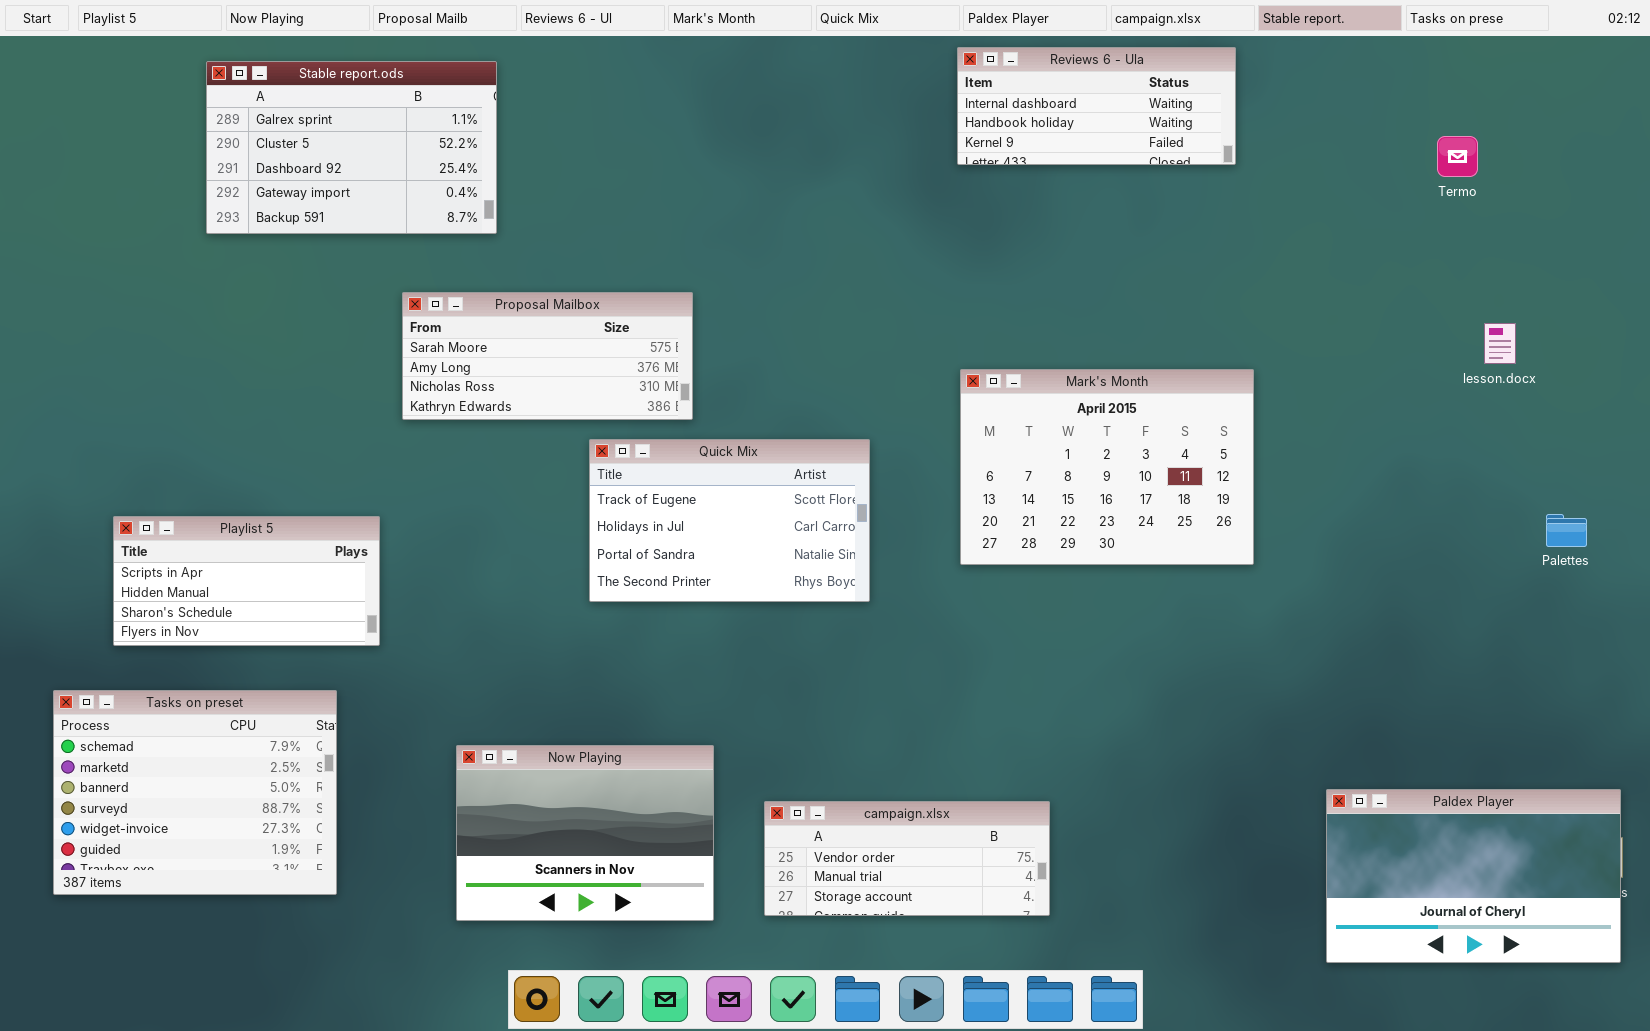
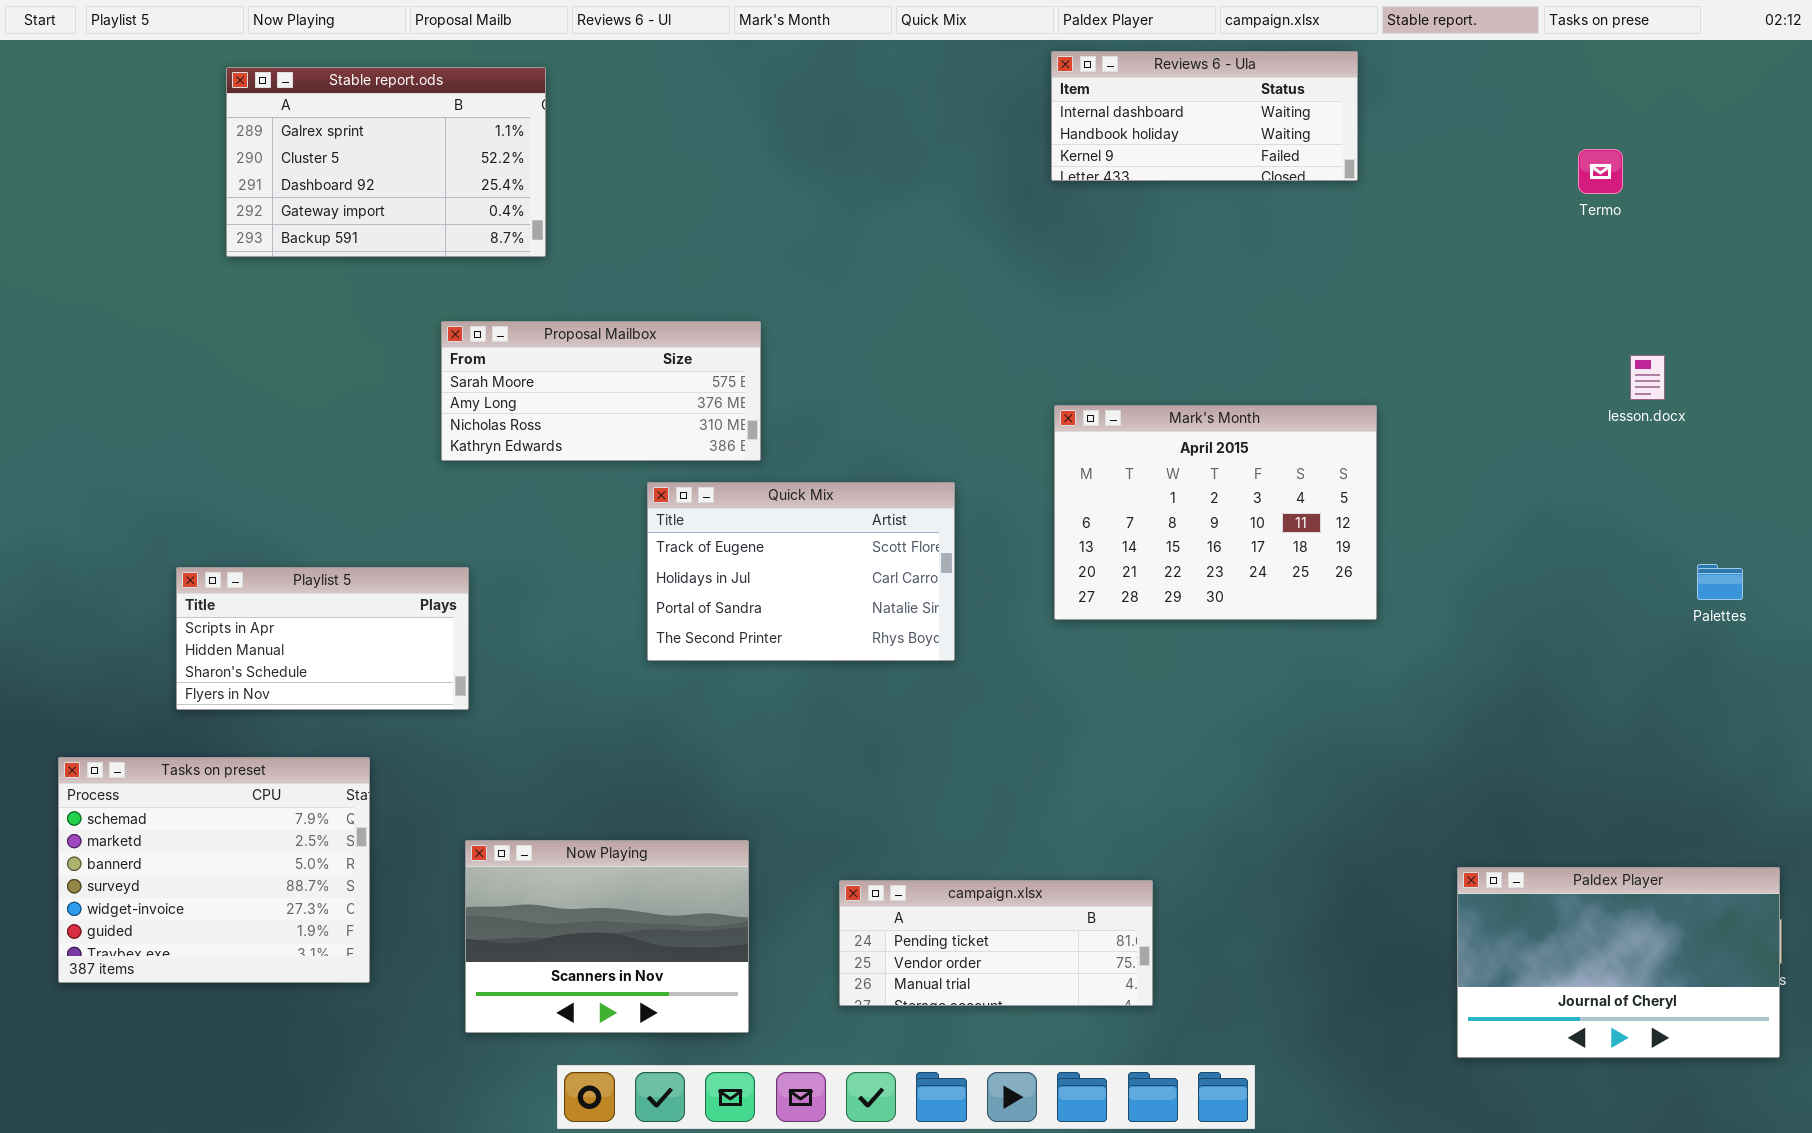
Playlist 5: [113,516,380,646] -> [176,567,469,710], moved
Now Playing: [456,745,714,921] -> [465,840,749,1033], moved
campaign.xlsx: [764,801,1050,916] -> [839,880,1153,1006], scrolled up 1 row

